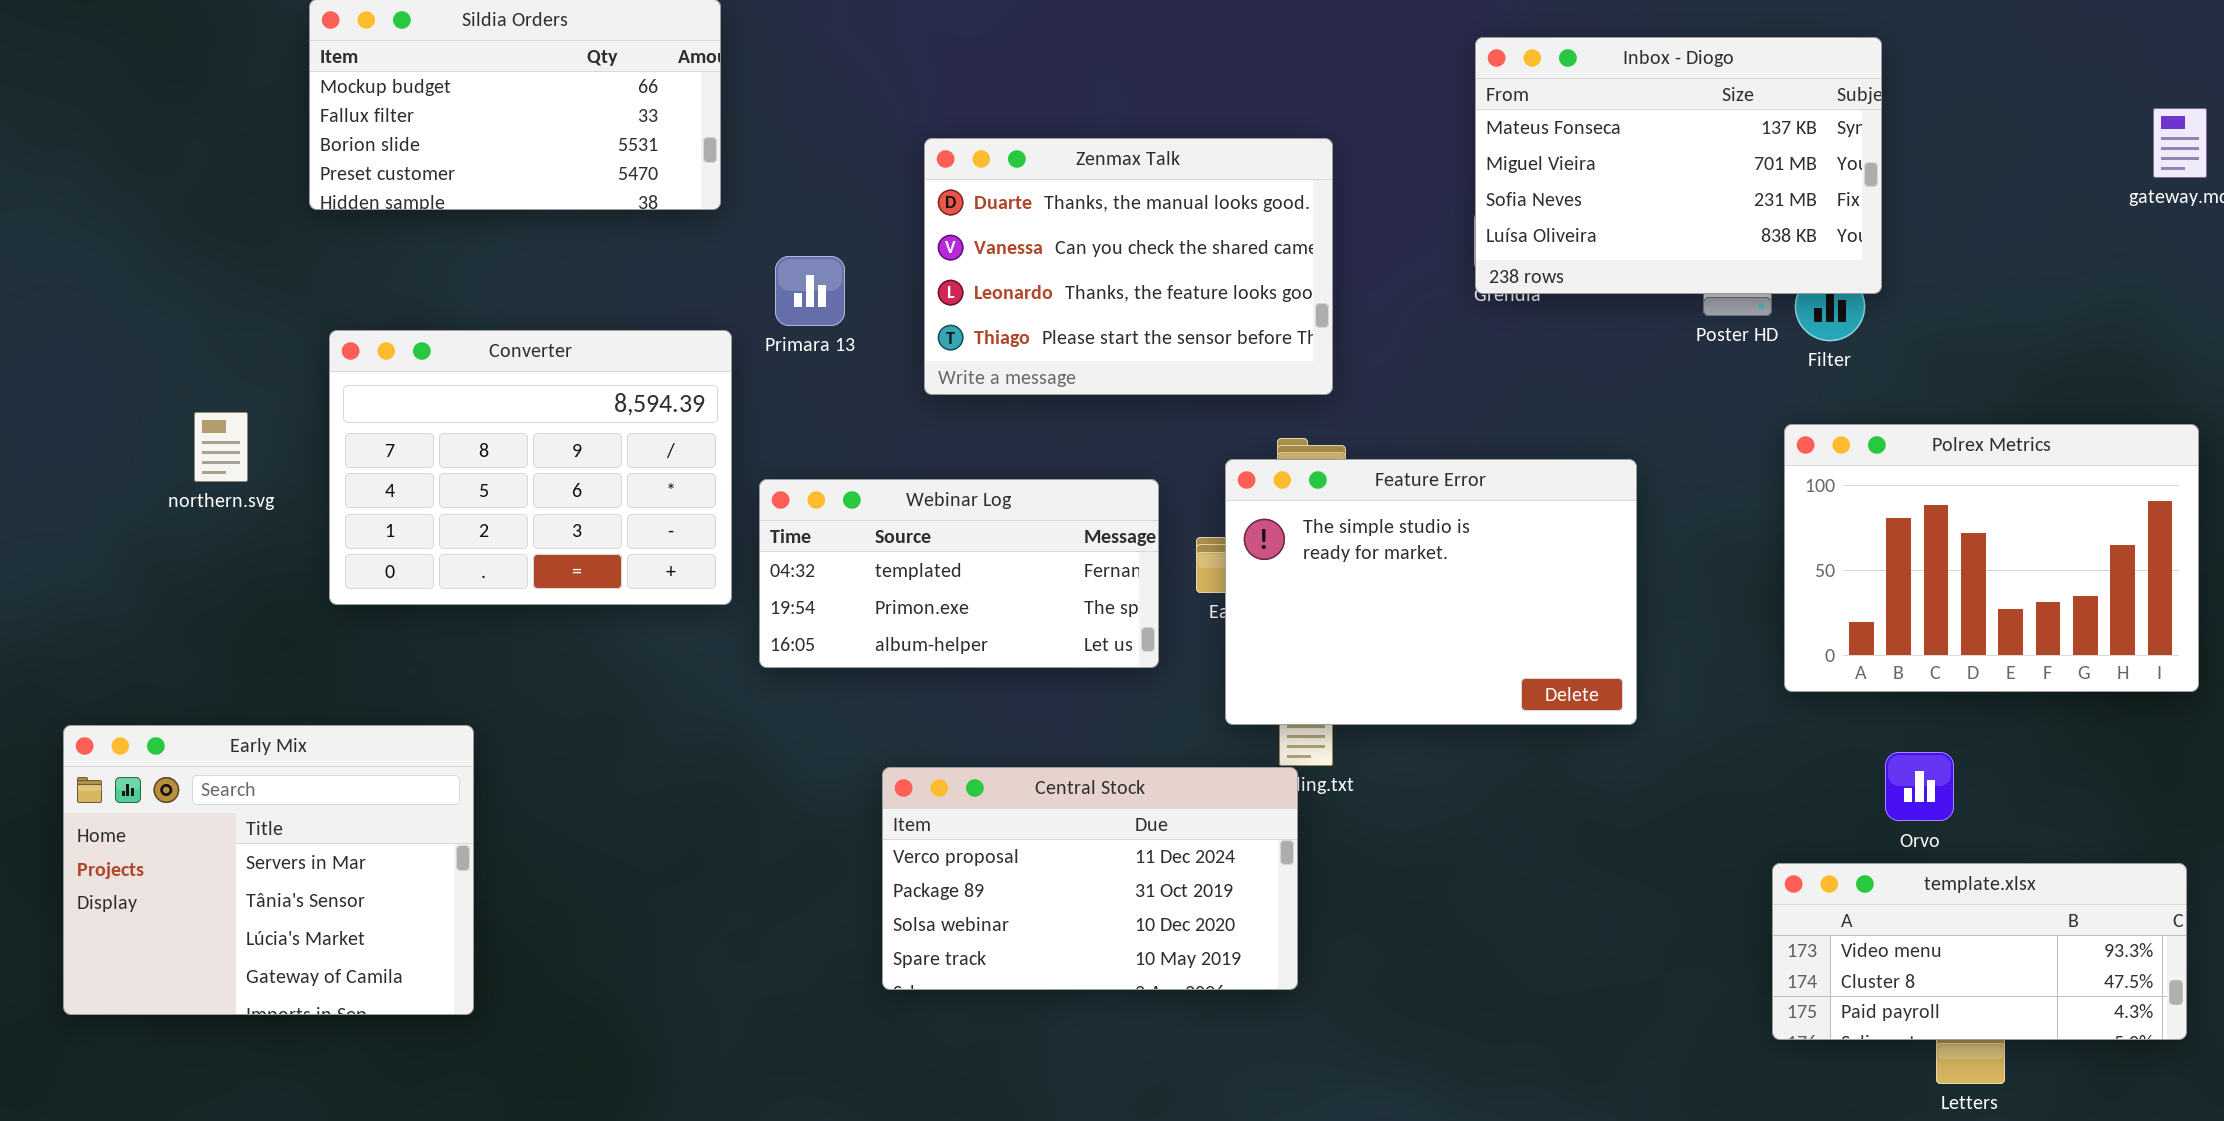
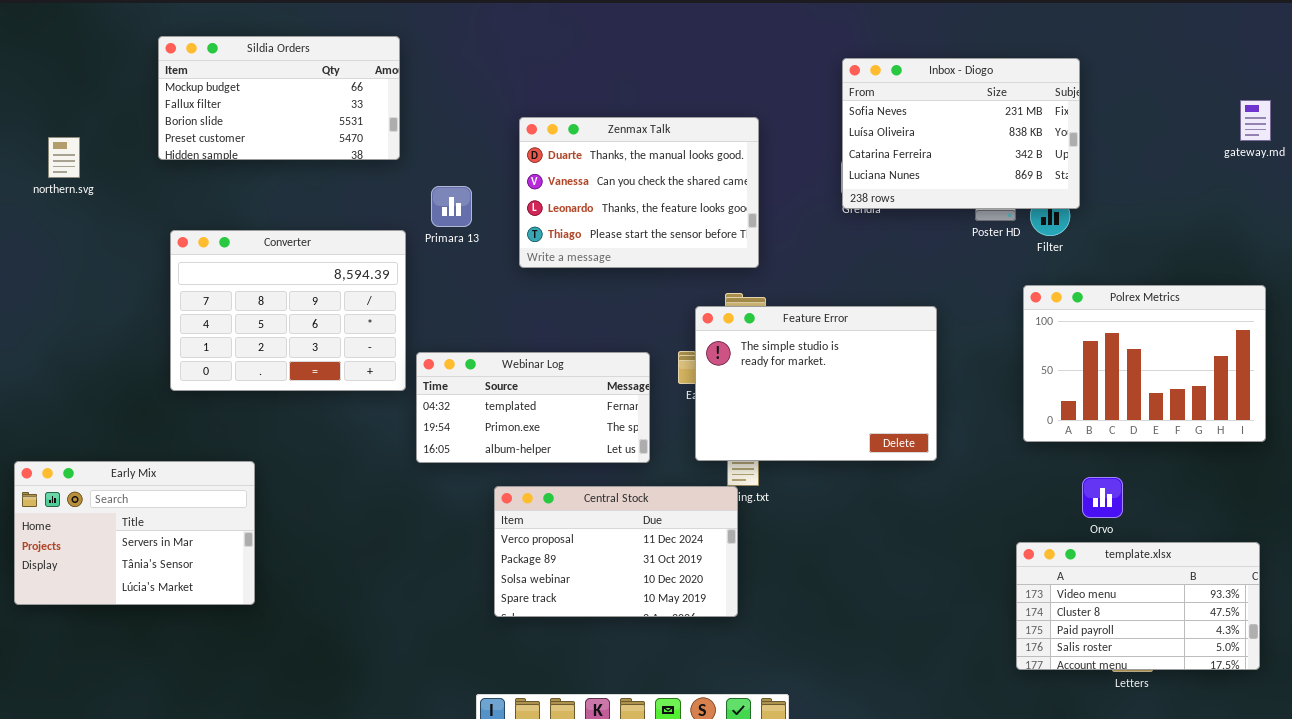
Inbox - Diogo: [1475,37,1882,294] -> [842,58,1080,209], scrolled down 2 rows
northern.svg: [194,412,248,482] -> [48,137,80,178], moved
Webinar Log: [759,479,1159,668] -> [416,352,650,463], moved
Early Mix: [63,725,474,1015] -> [14,461,255,605], resized
template.xlsx: [1772,863,2187,1040] -> [1016,542,1260,670], resized

